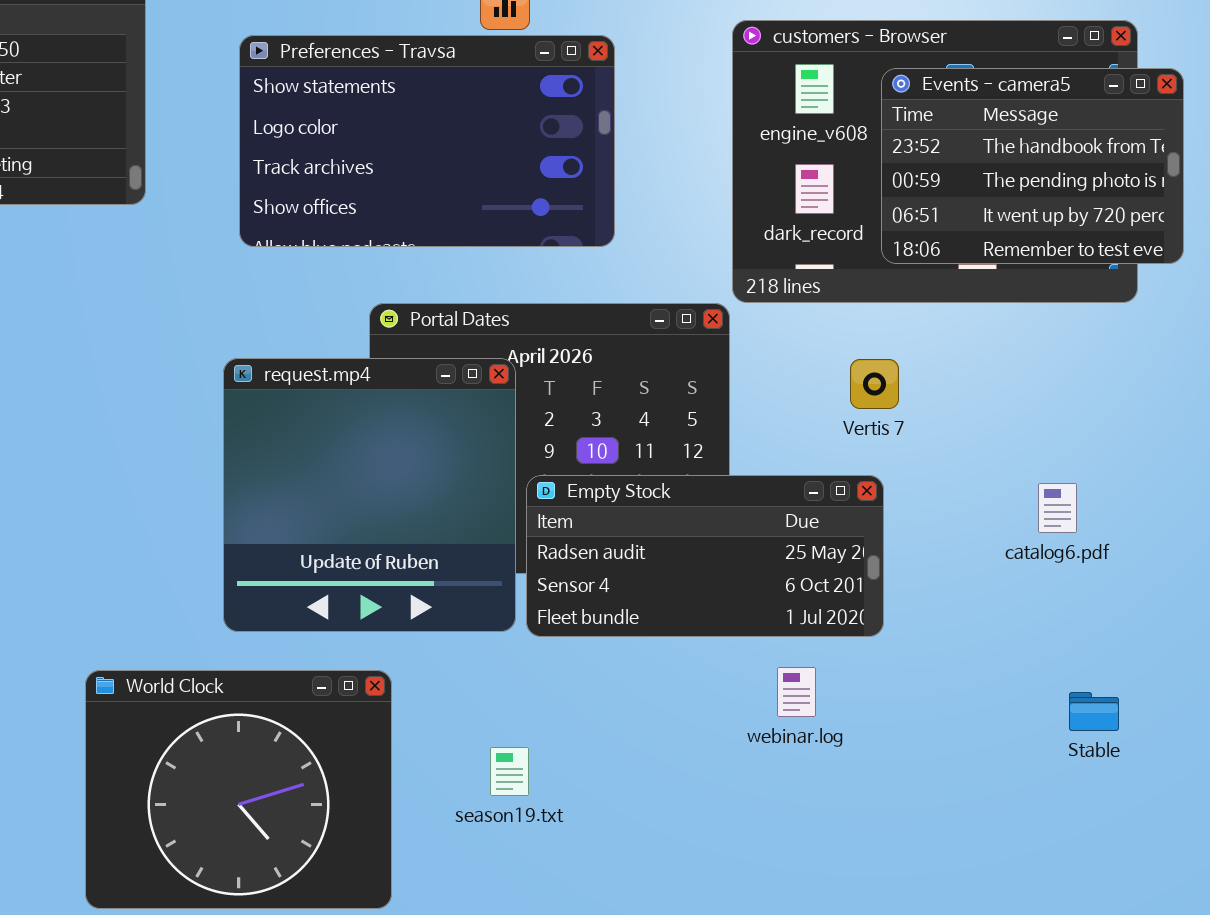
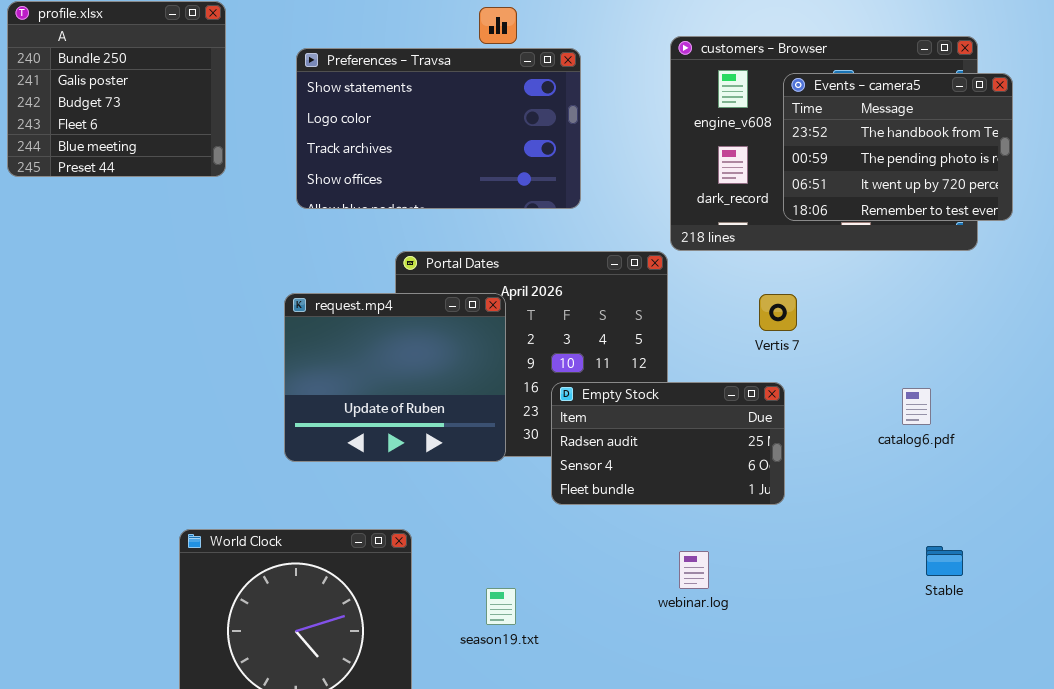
request.mp4: [223,358,516,632] -> [284,293,506,462], resized
Empty Stock: [526,475,884,637] -> [551,382,785,505], resized
webinar.log: [777,667,816,717] -> [679,551,709,589], moved

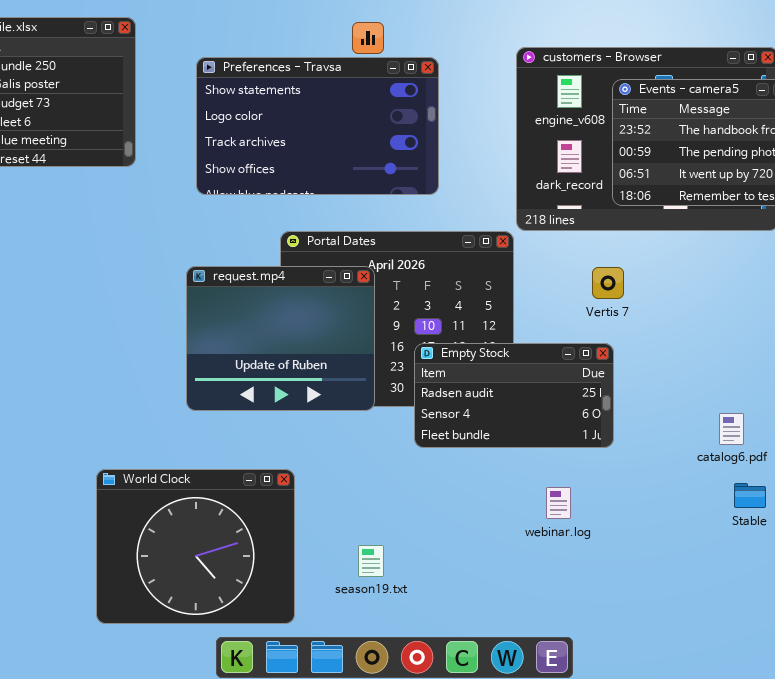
catalog6.pdf: [902,388,931,425] -> [719,413,744,445], moved
webinar.log: [679,551,709,589] -> [546,487,571,519], moved
season19.txt: [486,588,516,625] -> [358,545,384,577], moved

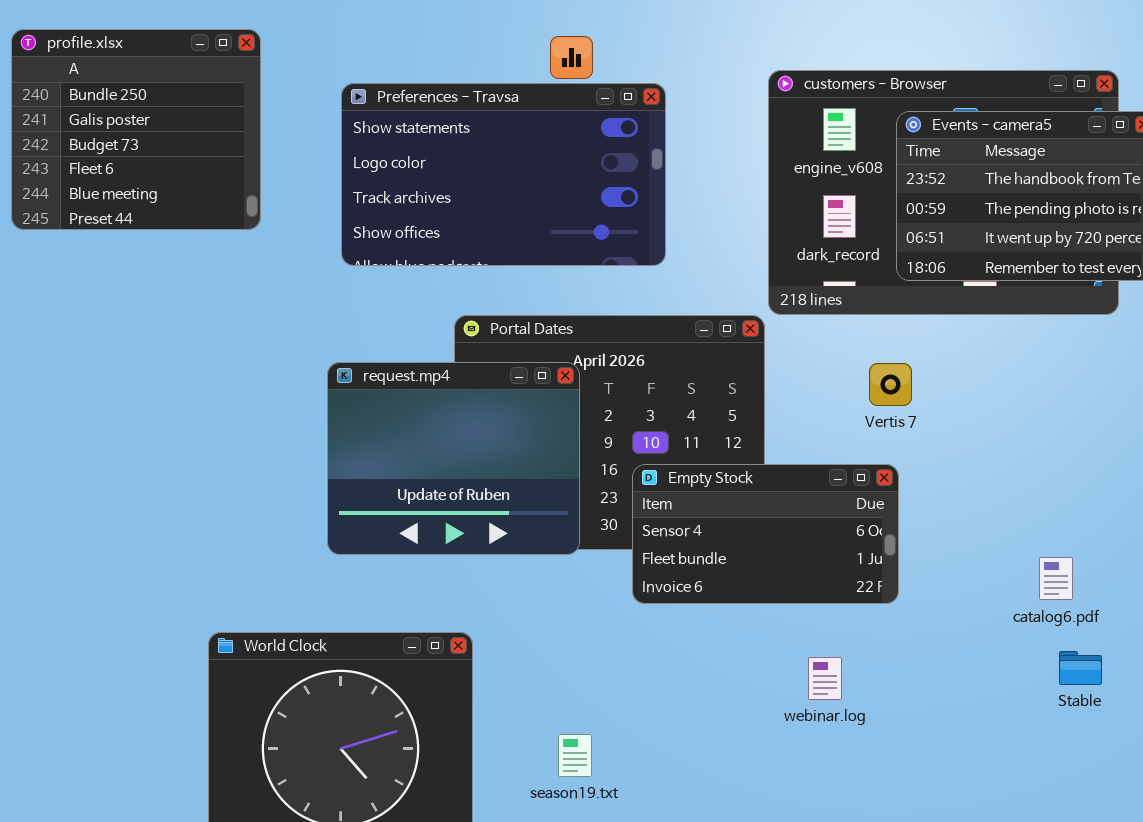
Empty Stock: [414,343,614,448] -> [632,464,899,604], scrolled down 1 row

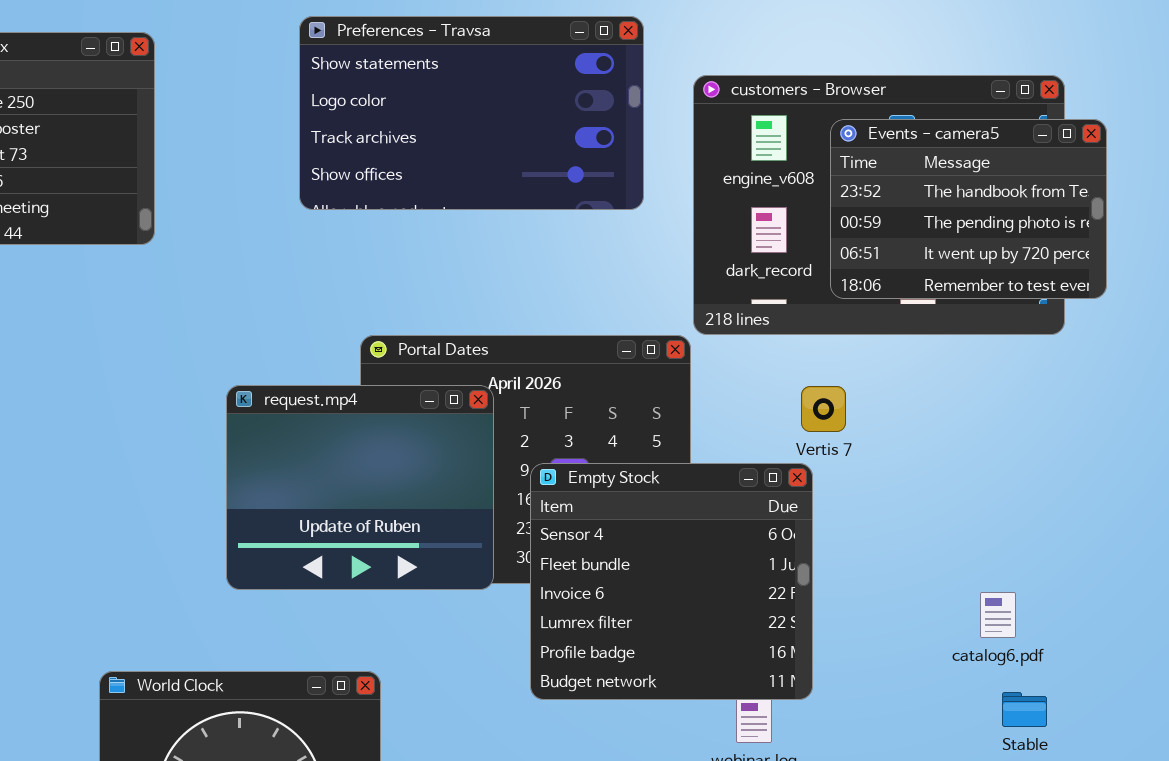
Preferences - Travsa: [341,83,666,266] -> [299,16,644,210], moved
Empty Stock: [632,464,899,604] -> [530,463,813,700], moved, resized

